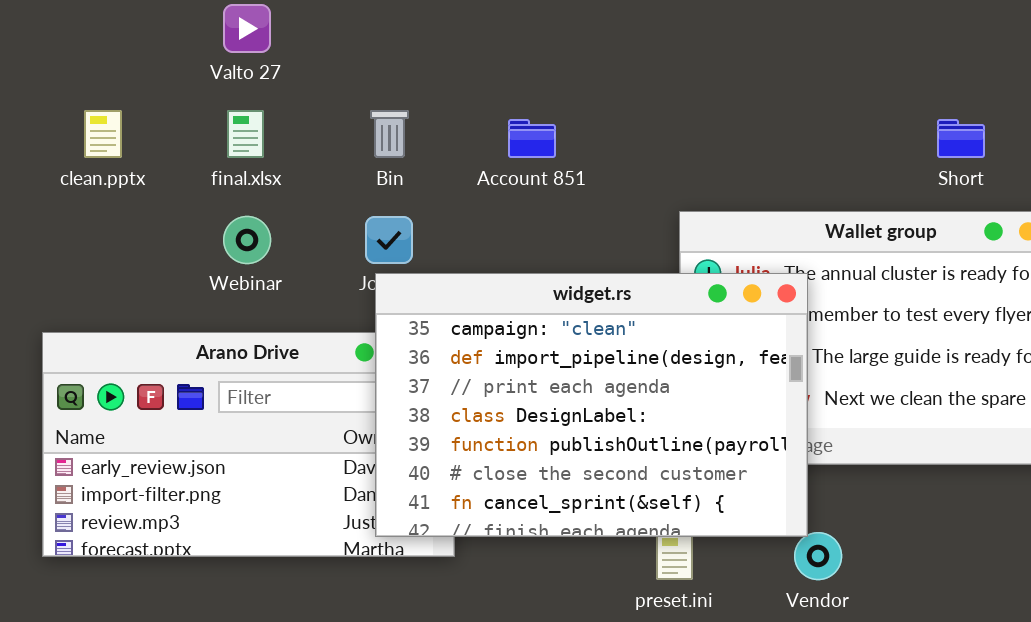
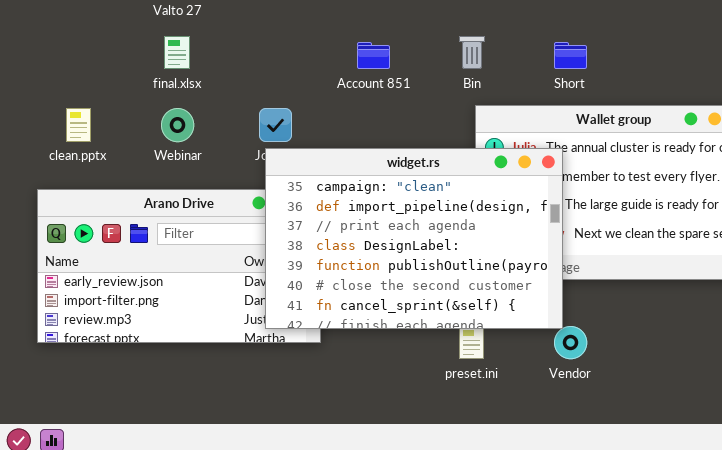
clean.pptx: [84,110,122,158] -> [66,108,91,142], moved
Bin: [370,110,409,158] -> [459,36,485,69], moved
Short: [937,119,985,158] -> [554,42,587,69], moved

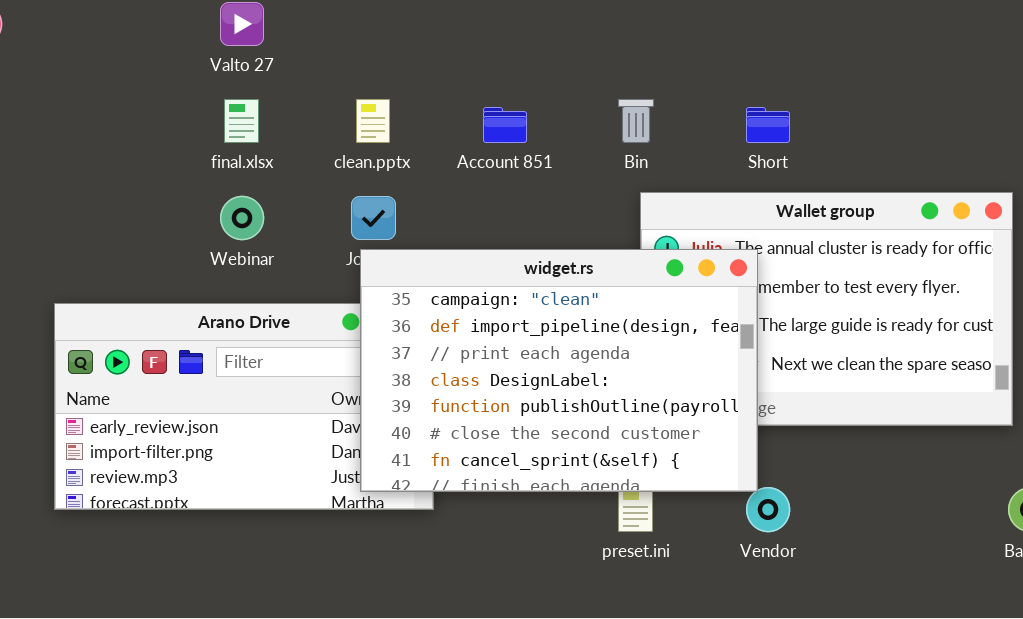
clean.pptx: [66,108,91,142] -> [356,99,390,143], moved

